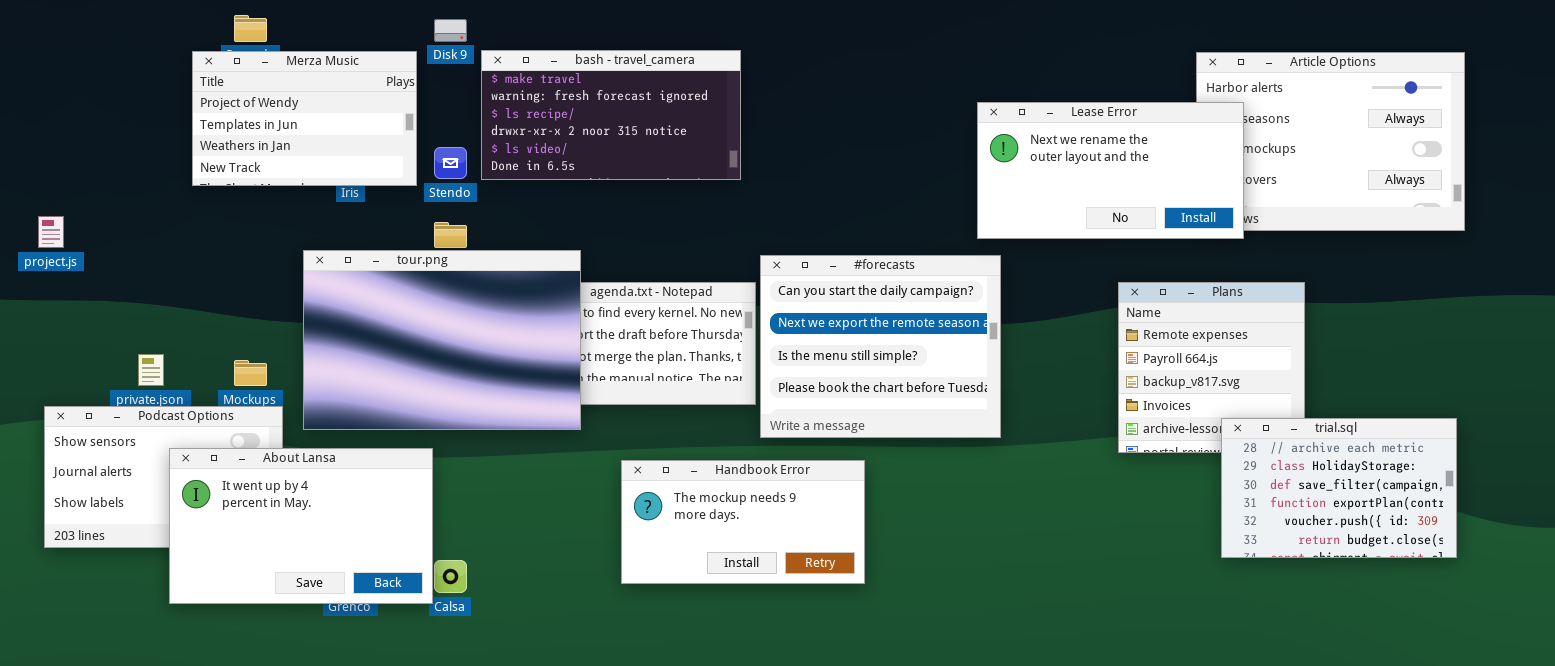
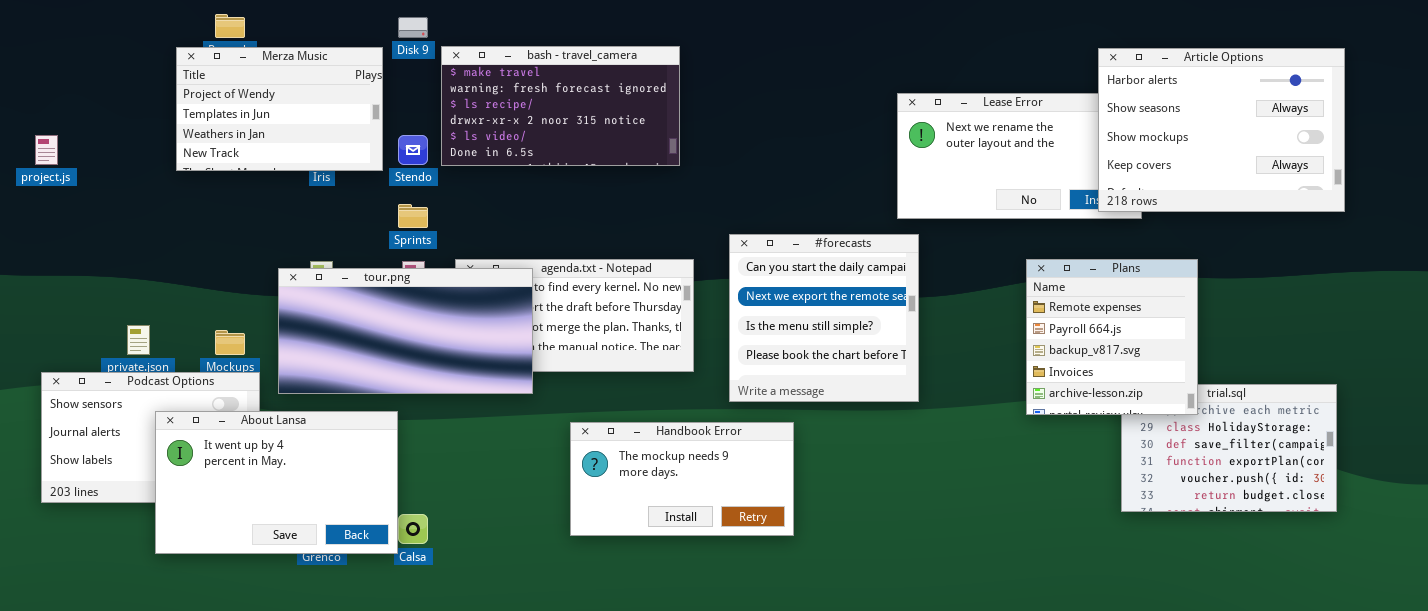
Article Options: [1196,52,1465,231] -> [1098,48,1345,212], raised
project.js: [38,216,64,248] -> [35,135,58,165], moved
tour.png: [303,250,581,430] -> [278,268,533,394], resized
#forecasts: [760,255,1001,438] -> [729,234,919,402], resized
Plans: [1118,282,1305,453] -> [1026,259,1198,415], raised

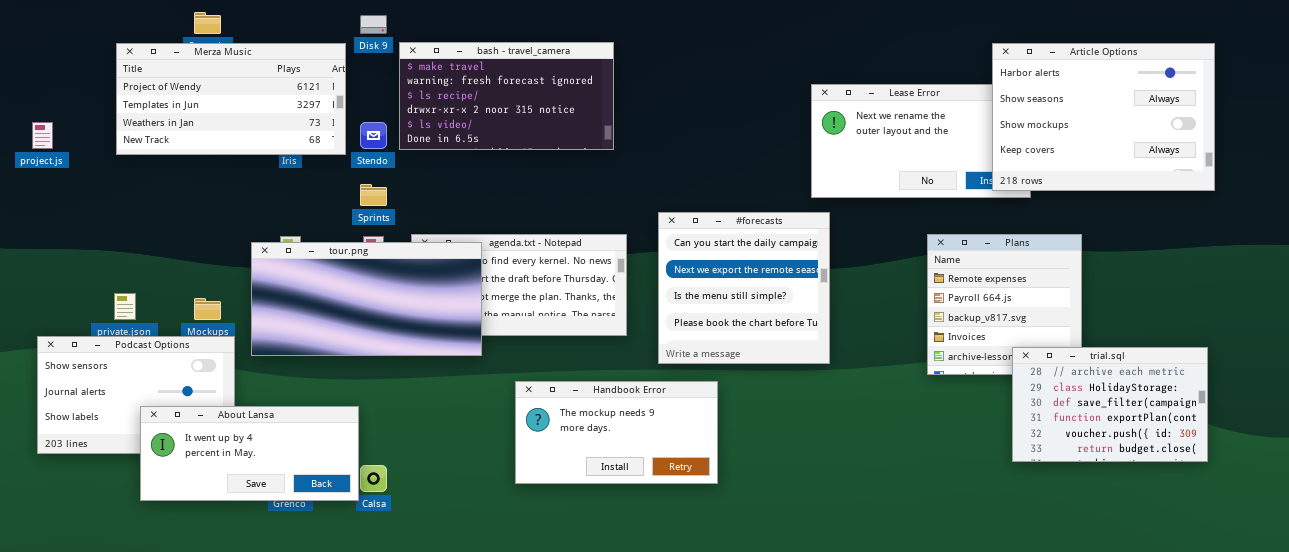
Merza Music: [176,47,383,171] -> [116,43,346,155], resized
trial.sql: [1121,384,1337,512] -> [1012,347,1208,462], raised
About Lansa: [155,411,398,554] -> [140,406,359,501], resized

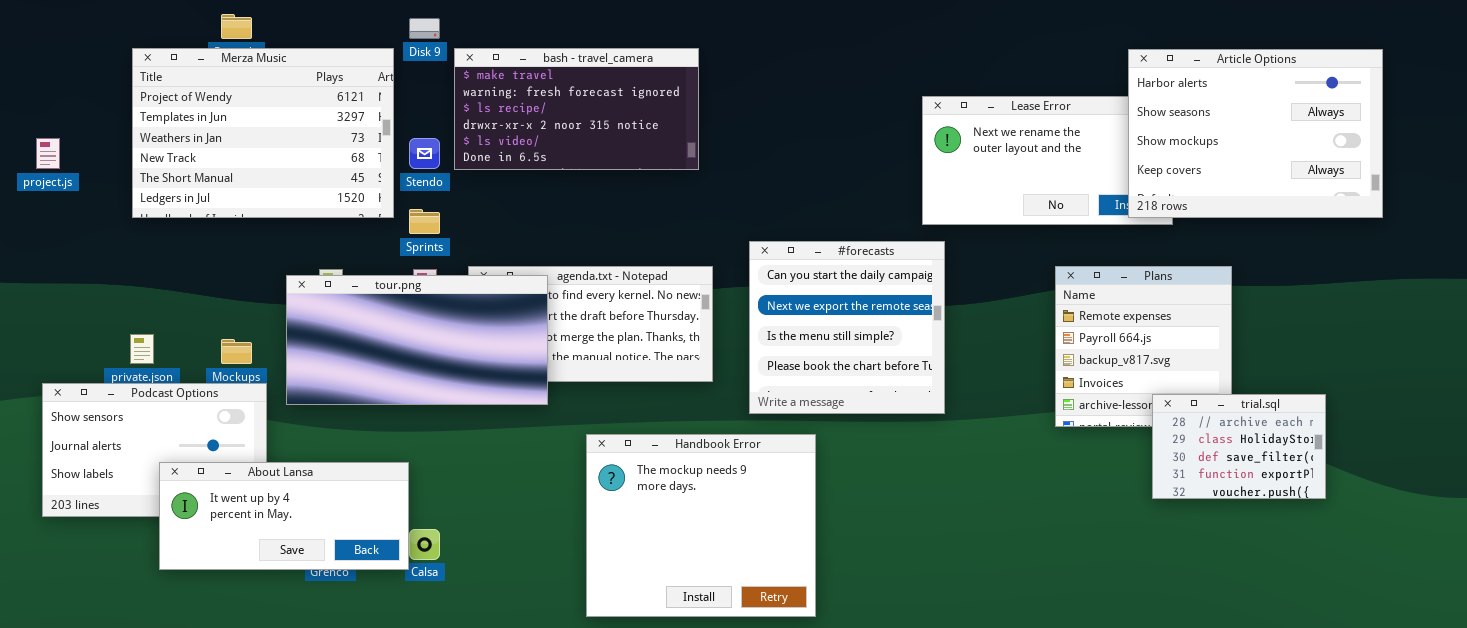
Merza Music: [116,43,346,155] -> [132,48,394,218], resized
trial.sql: [1012,347,1208,462] -> [1152,394,1326,499], resized
Handbook Error: [515,381,718,484] -> [586,434,816,617], resized

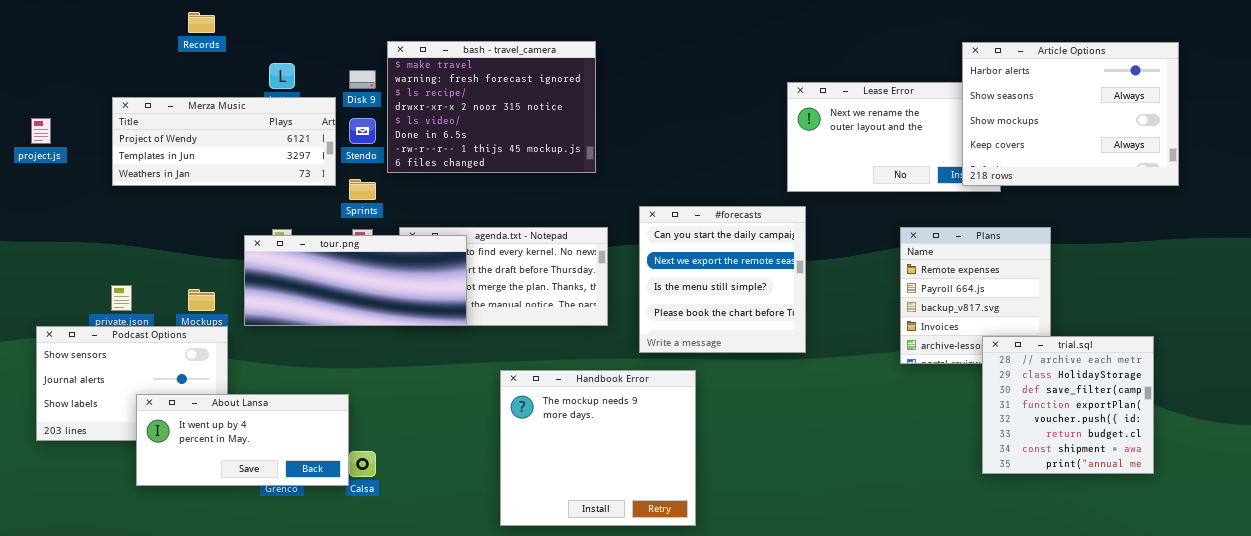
Disk 9: [409,18,440,39] -> [349,70,376,89], moved
bash - travel_camera: [454,48,699,170] -> [387,41,596,173], resized
Merza Music: [132,48,394,218] -> [112,97,336,186], resized
tour.png: [286,275,548,405] -> [244,235,467,326], resized
trial.sql: [1152,394,1326,499] -> [982,336,1154,474], resized

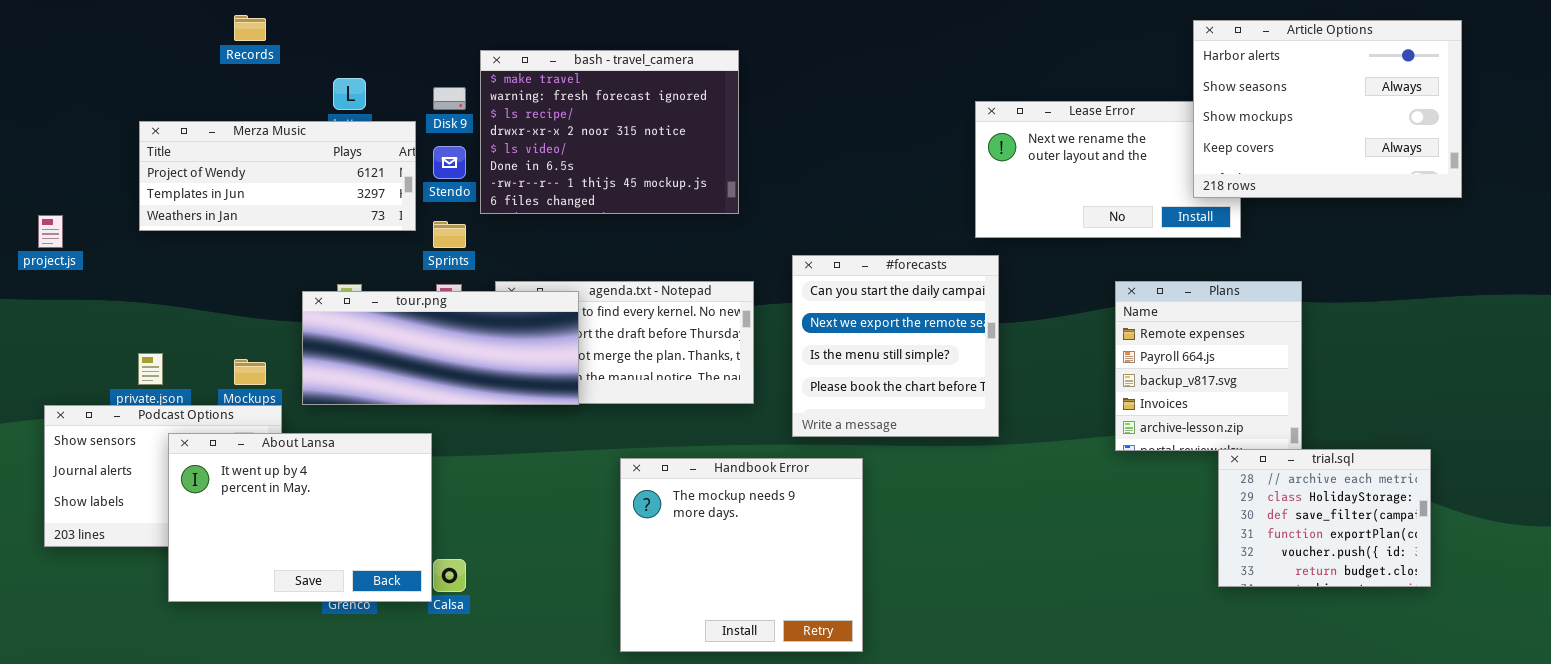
Article Options: [962,42,1179,186] -> [1193,20,1462,198], moved
project.js: [31,118,51,144] -> [38,215,63,248], moved
trial.sql: [982,336,1154,474] -> [1218,449,1431,587], resized
About Lansa: [136,394,349,486] -> [168,433,432,602], resized

